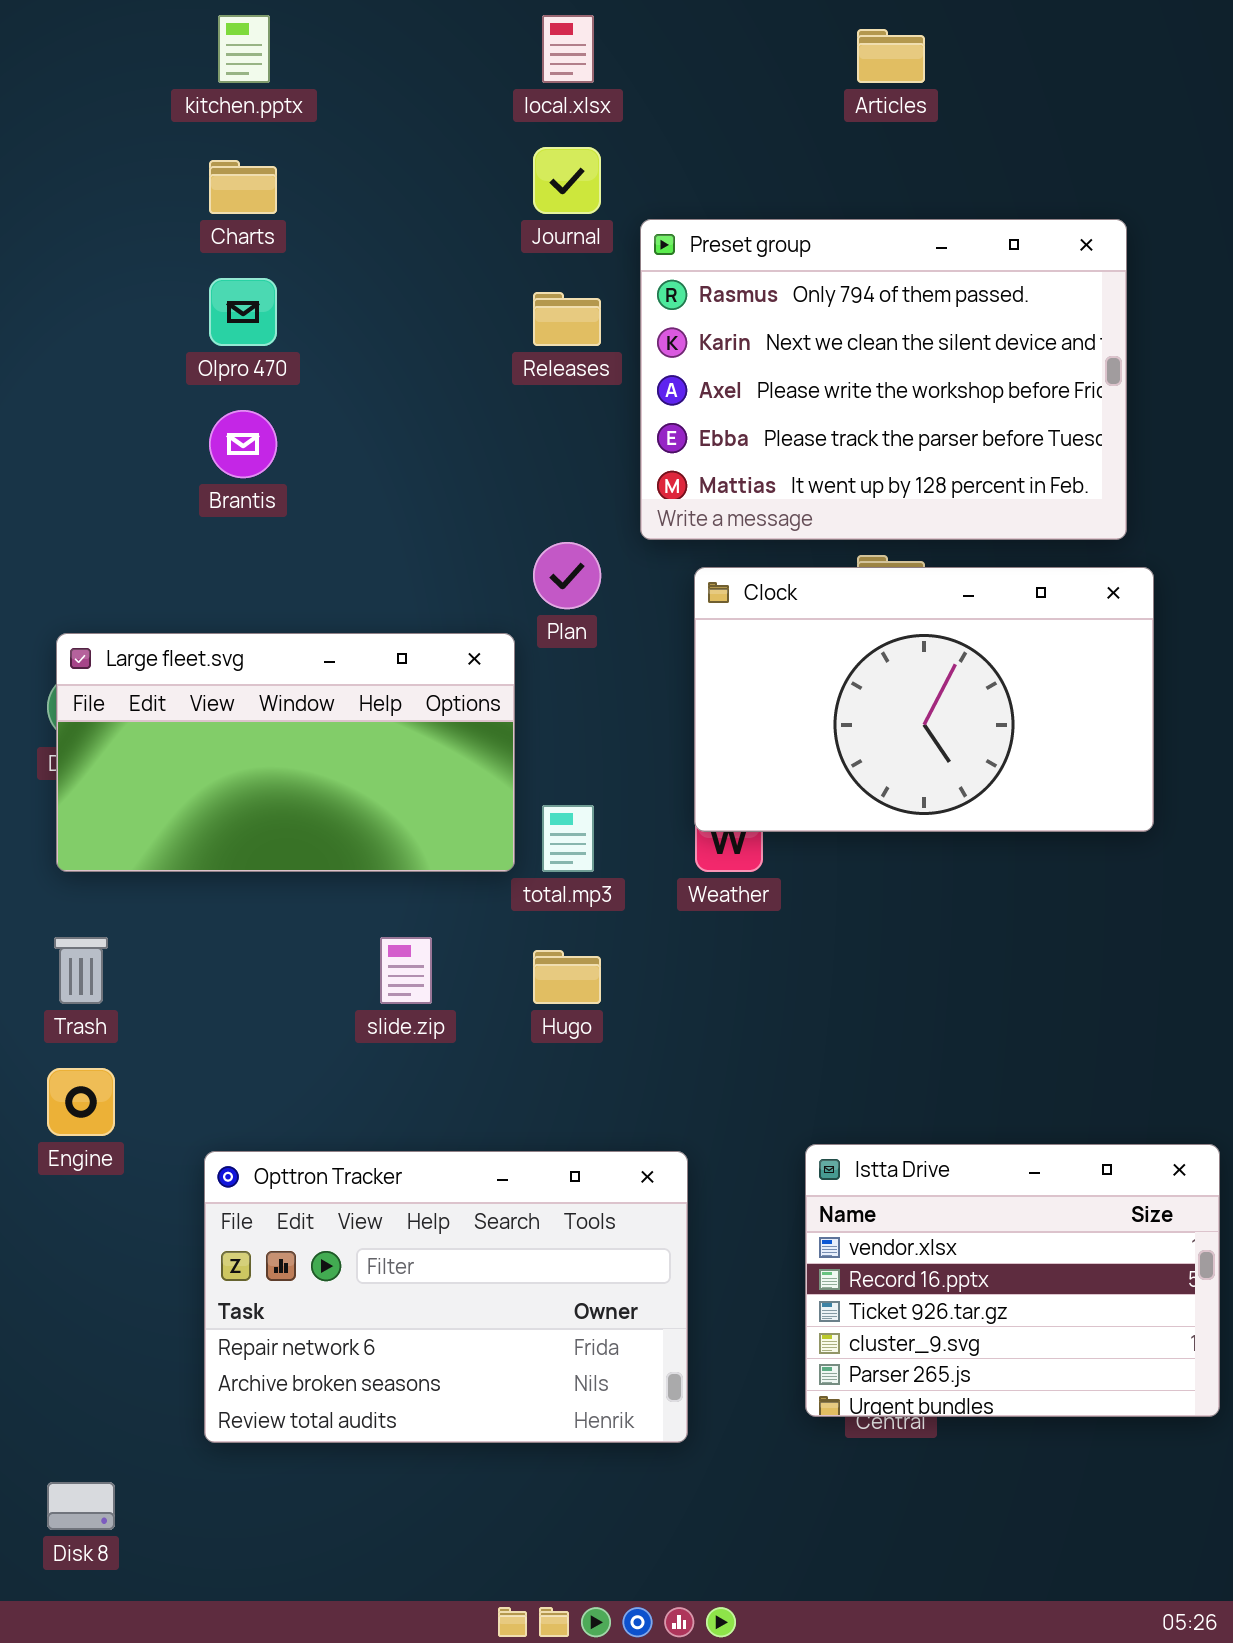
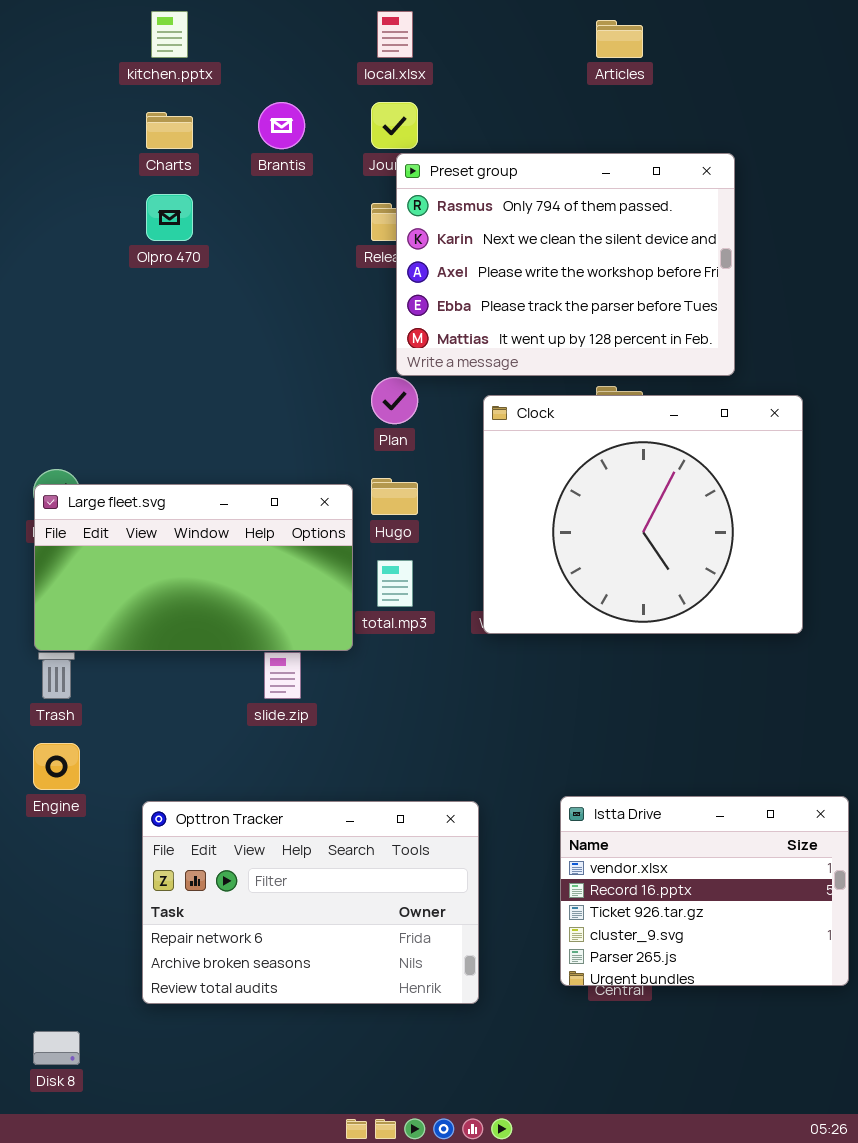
Preset group: [640,219,1127,540] -> [396,153,735,376], moved
Brantis: [209,410,277,478] -> [258,102,305,149], moved
Clock: [694,567,1154,832] -> [483,395,803,634], resized
Large fleet.svg: [56,633,515,872] -> [34,484,353,651], moved
Hugo: [533,950,601,1004] -> [371,478,418,515], moved

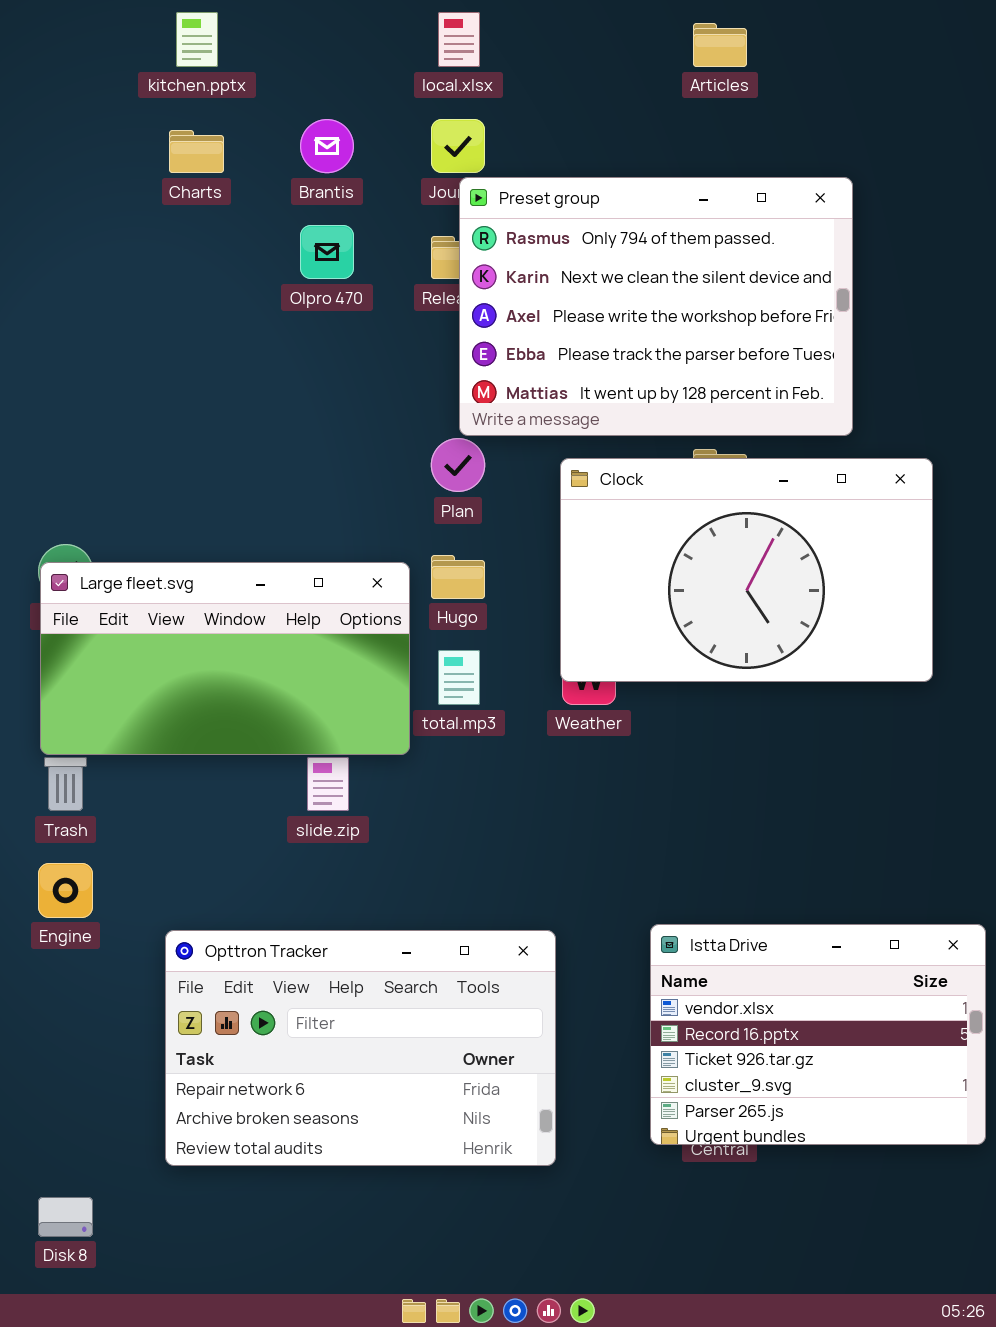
Olpro 470: [146,194,193,241] -> [300,225,354,279], moved
Clock: [483,395,803,634] -> [560,458,933,682], resized

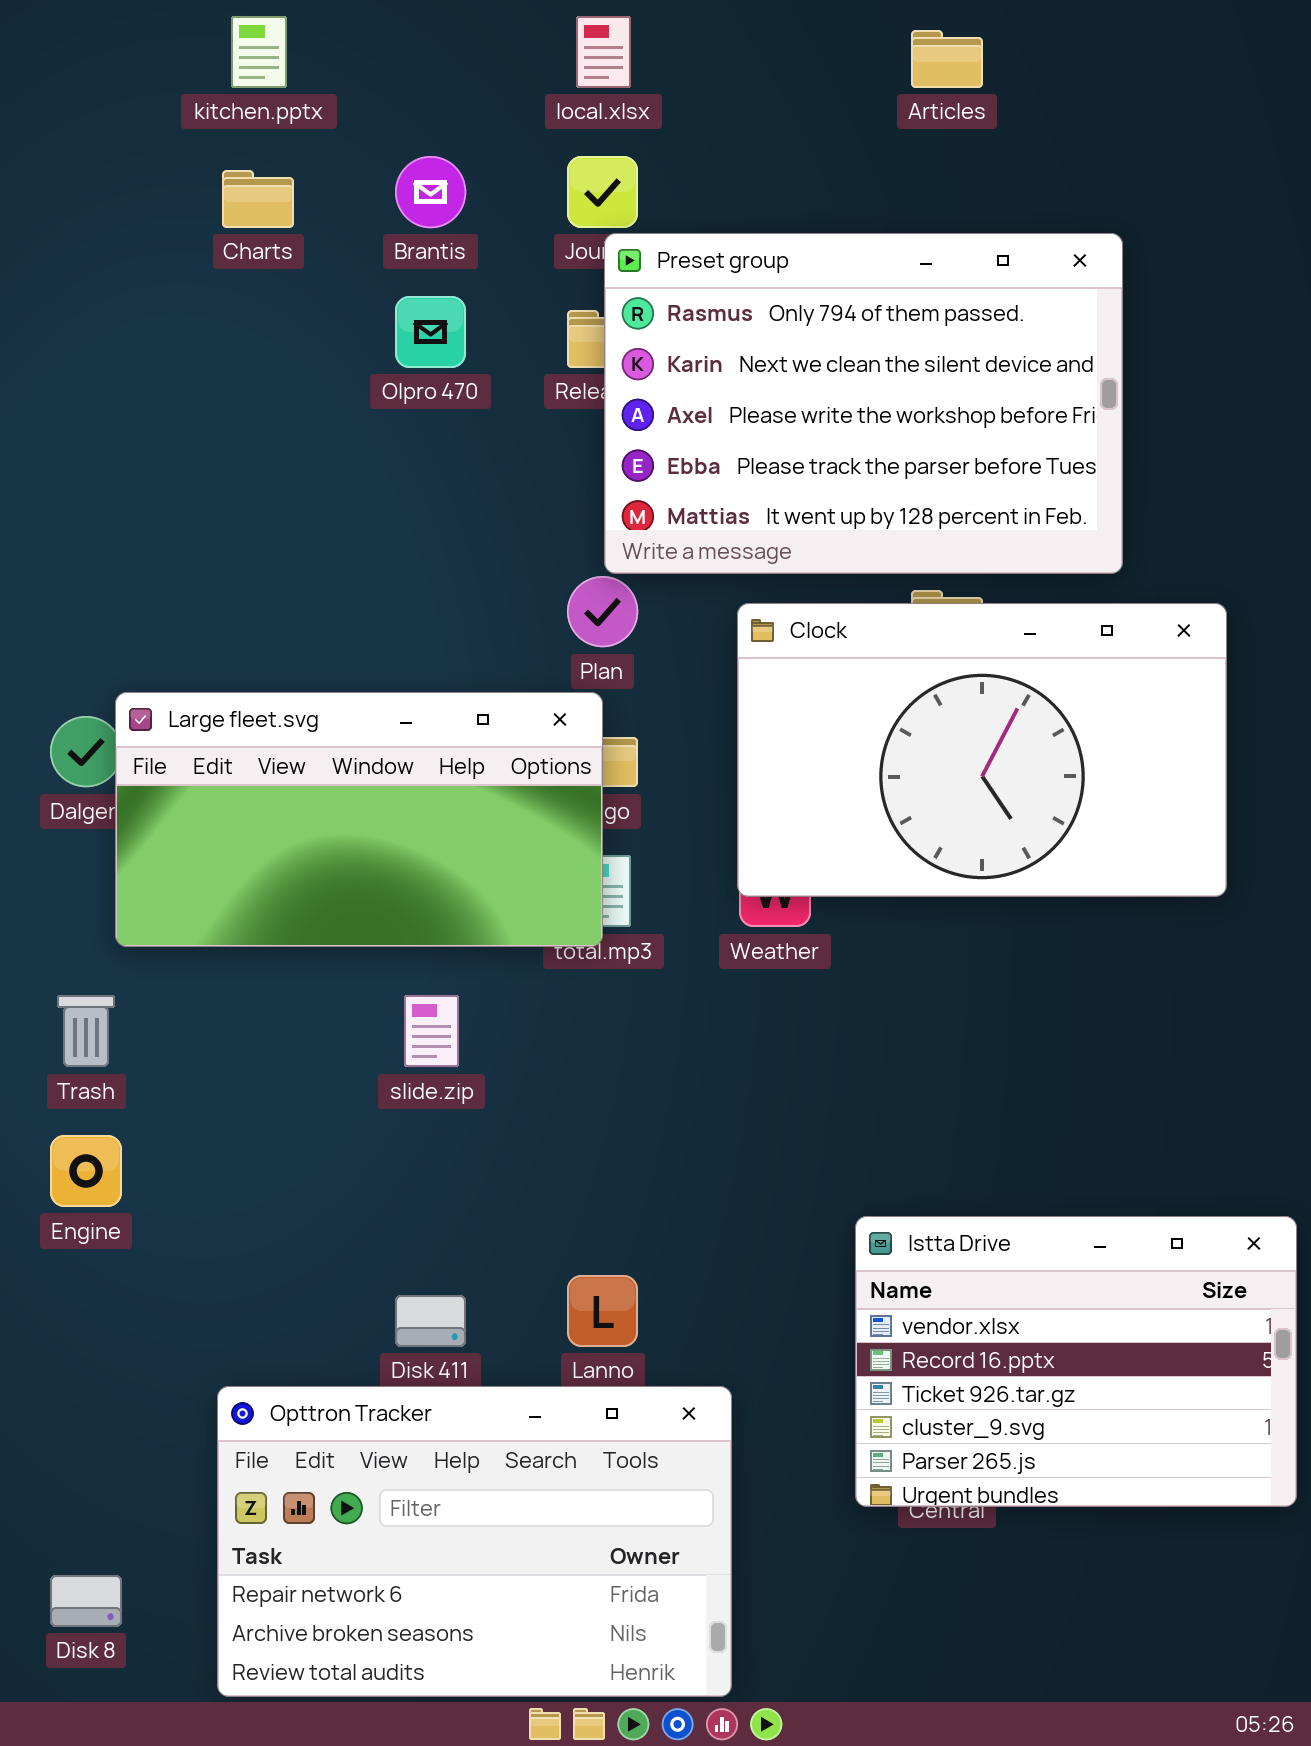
Large fleet.svg: [40,562,410,755] -> [115,692,603,947], moved
Opttron Tracker: [165,930,556,1166] -> [217,1386,732,1697], moved

